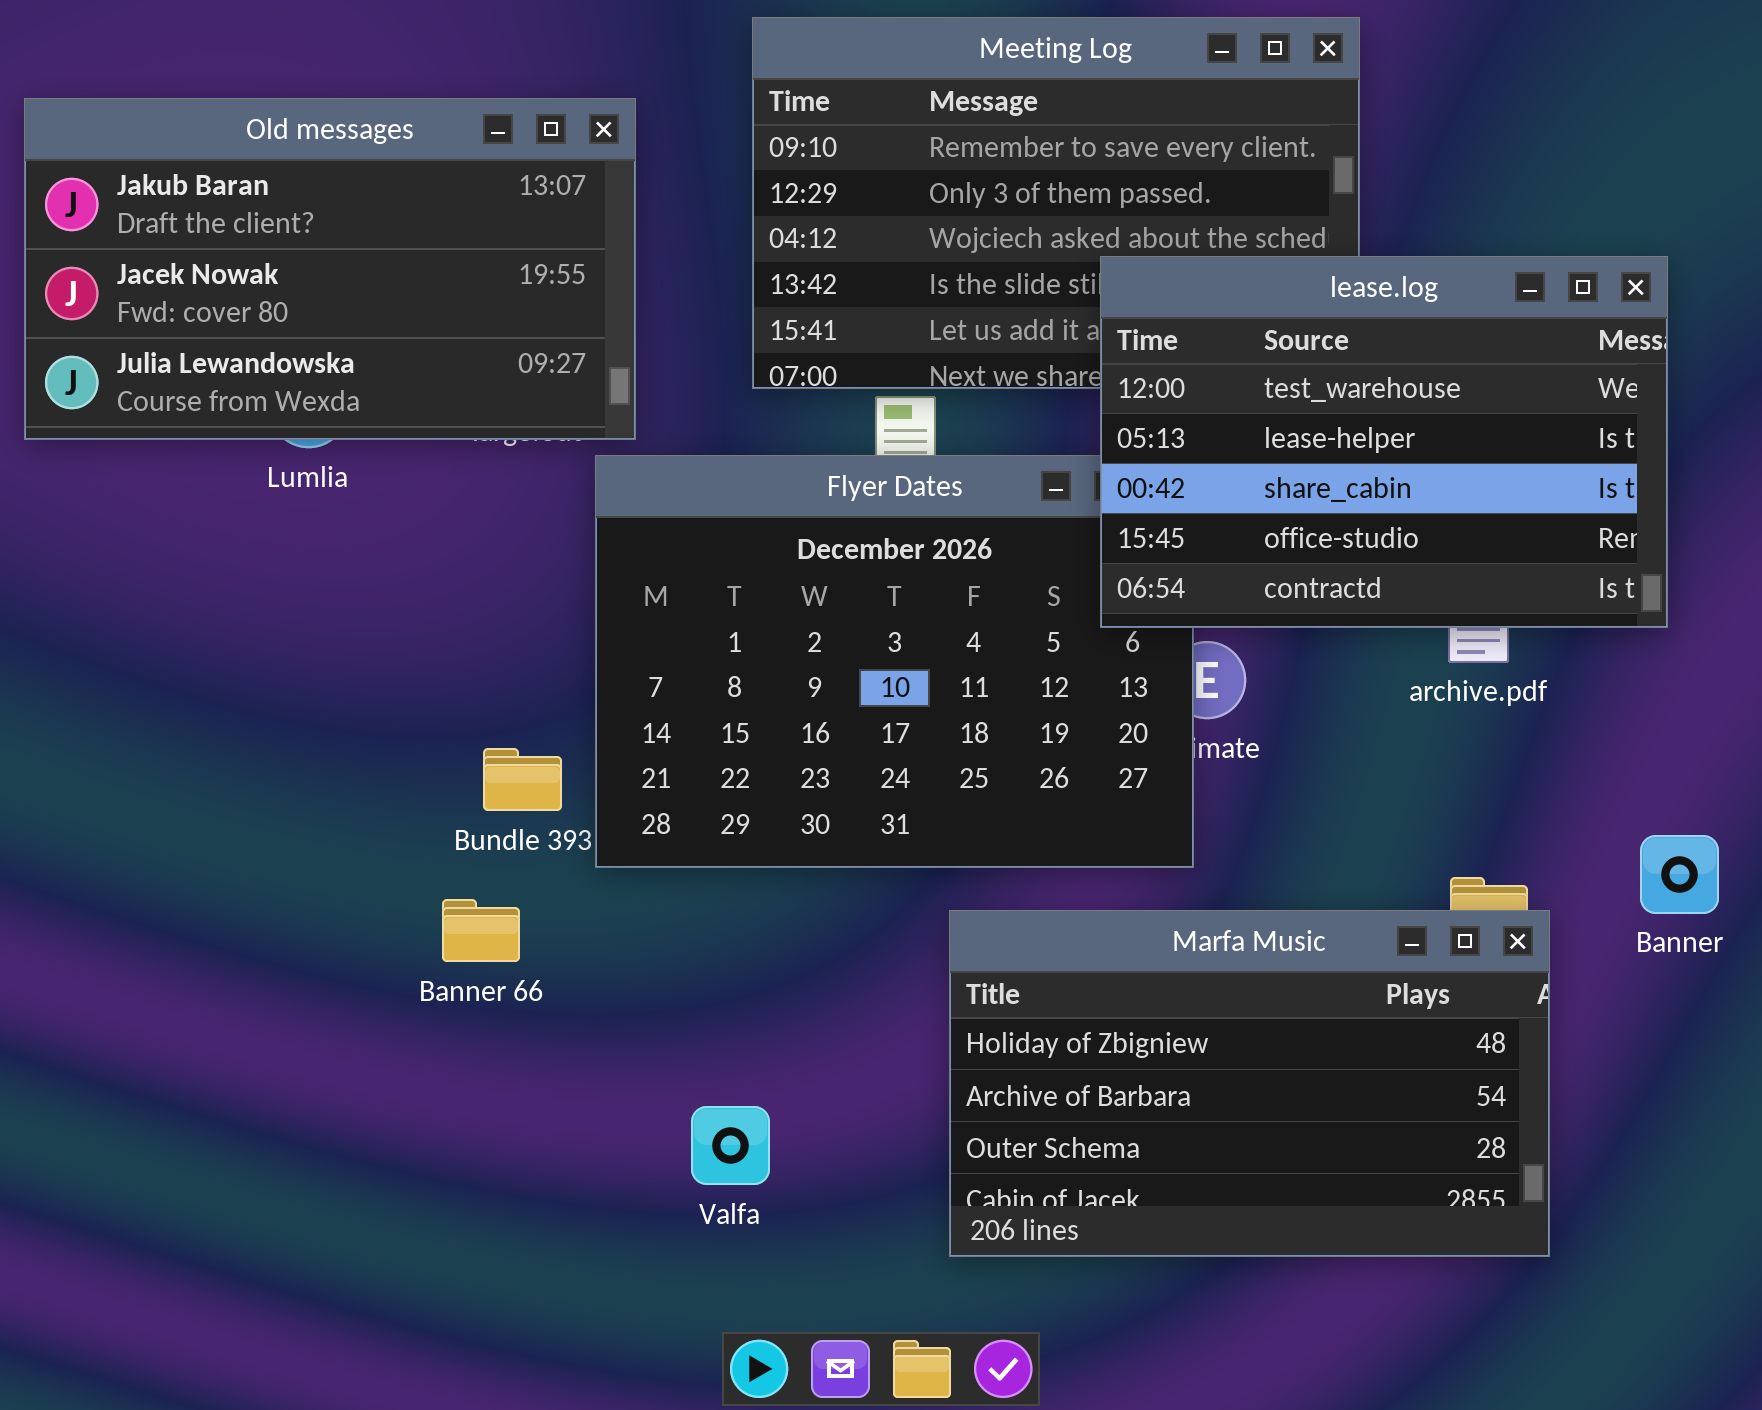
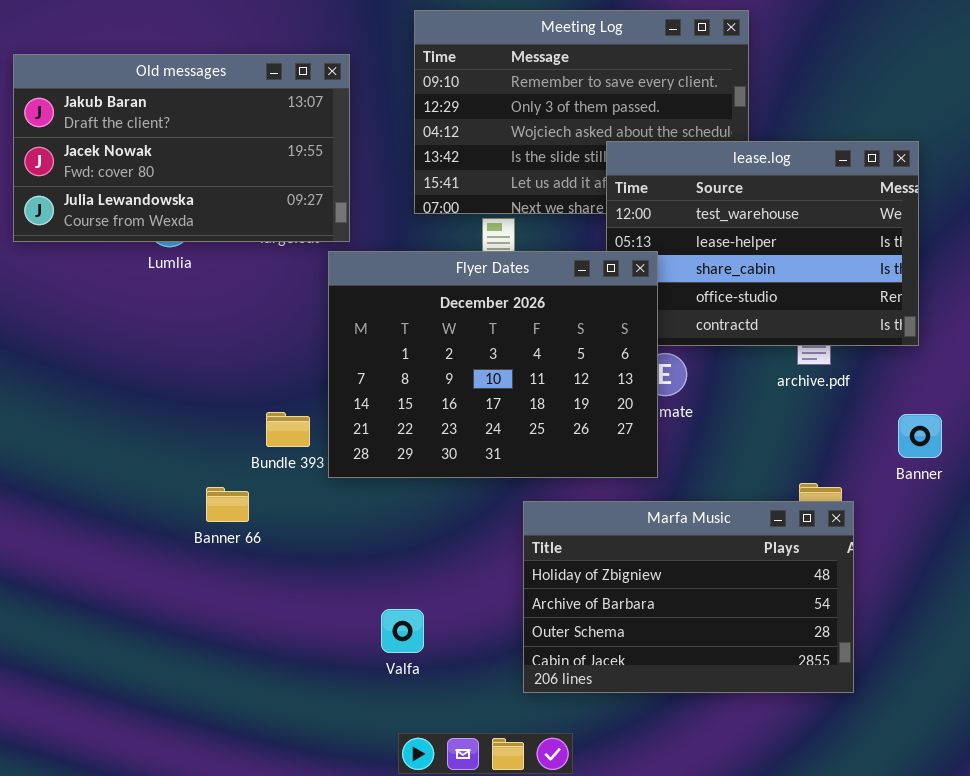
Flyer Dates: [595,455,1194,868] -> [328,251,658,478], raised
Banner: [1640,835,1719,914] -> [898,414,942,458], moved
Banner 66: [442,899,520,962] -> [206,487,249,522], moved

